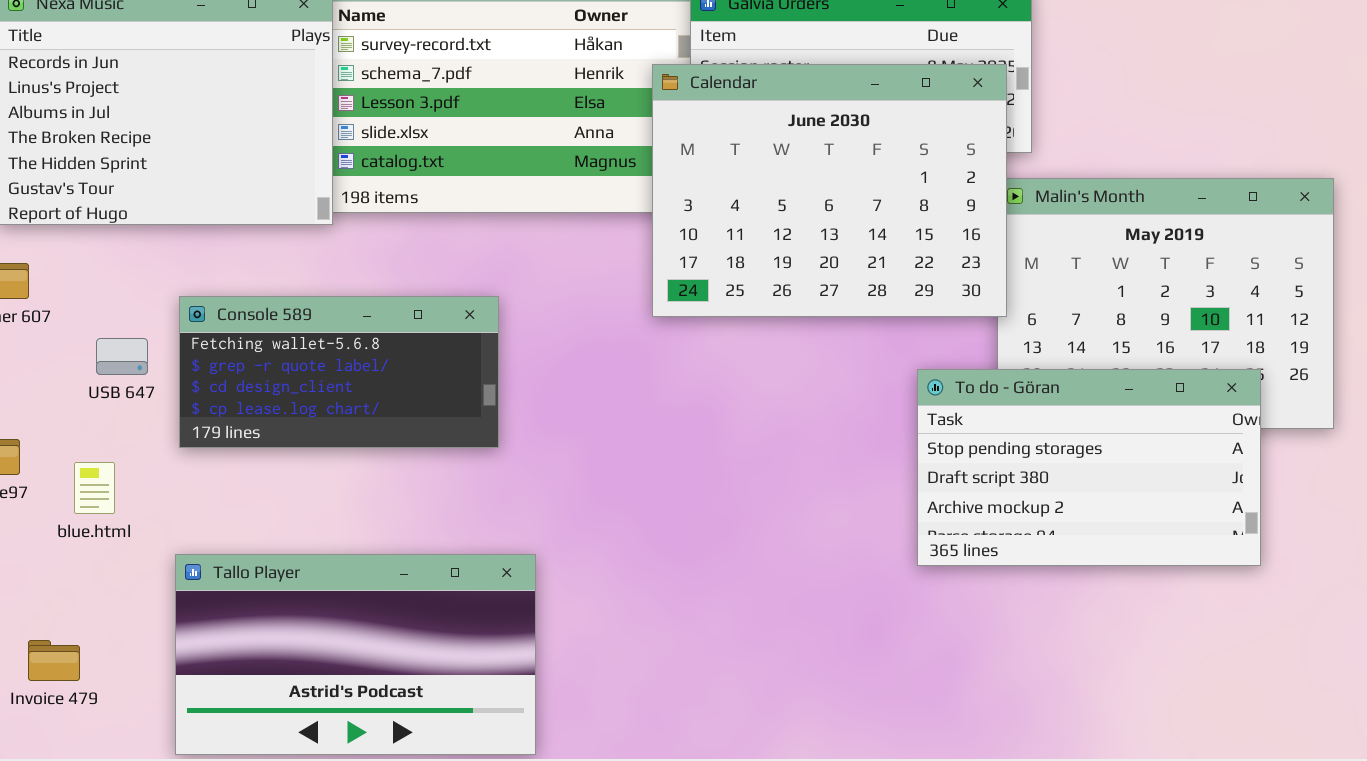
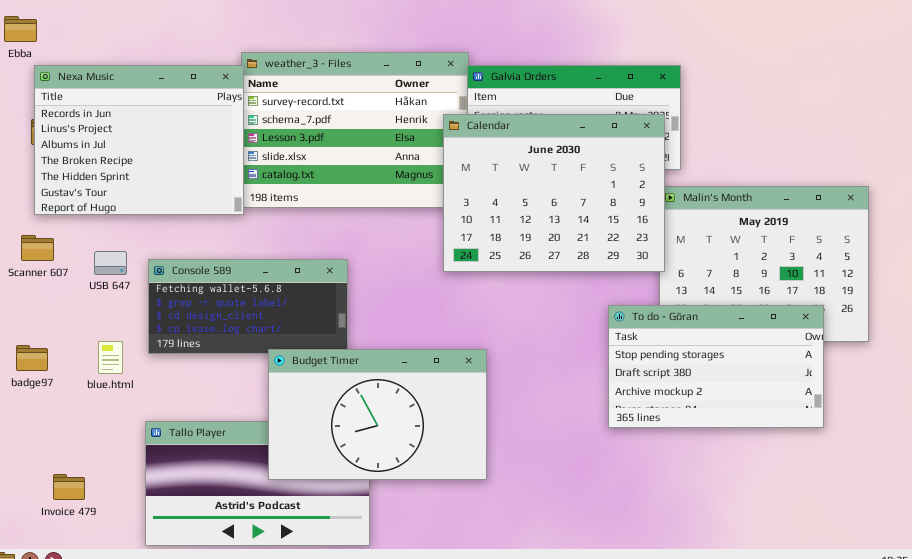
USB 647: [96,338,148,375] -> [94,251,127,275], moved
Budget Timer: none -> [268,349,487,480], opened
blue.html: [74,462,115,514] -> [98,341,123,374], moved

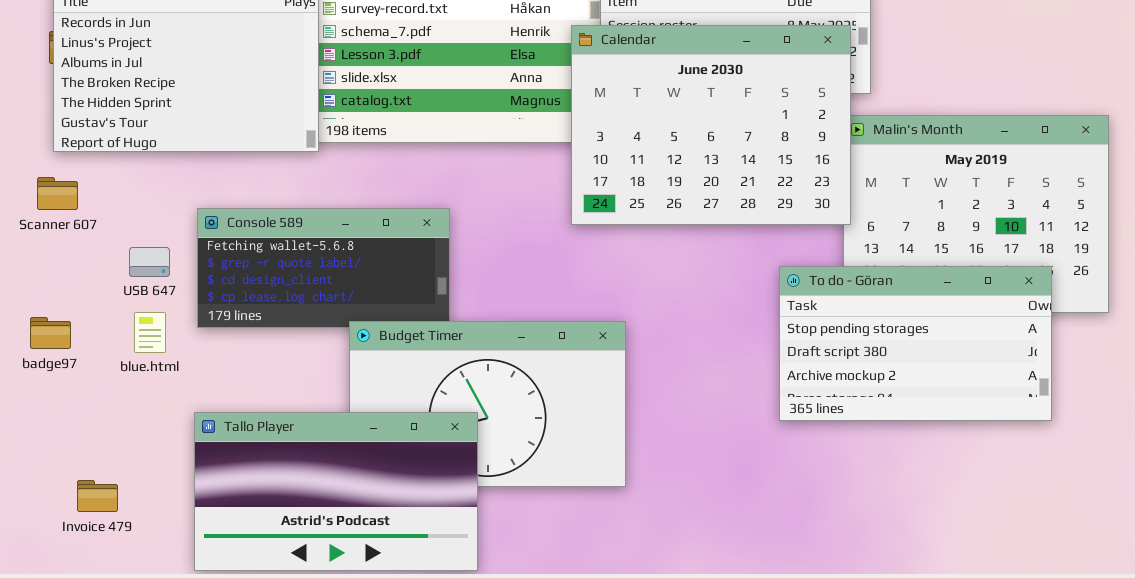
USB 647: [94,251,127,275] -> [129,247,170,277], moved
Tallo Player: [145,421,370,546] -> [194,412,478,571], raised

